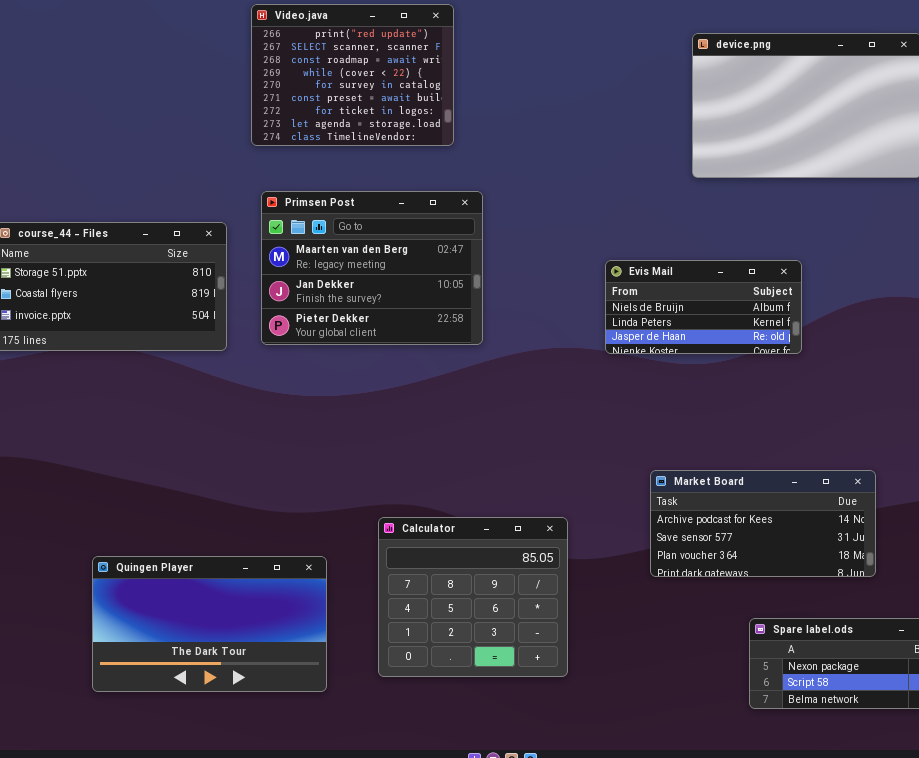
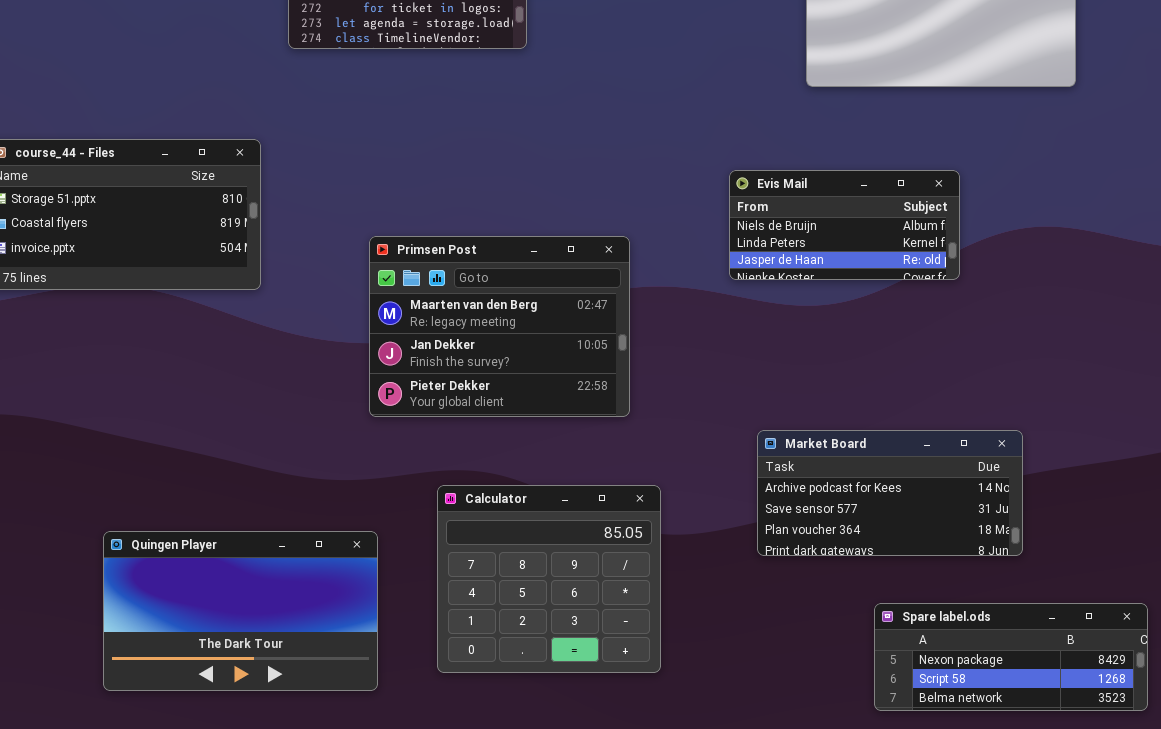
Primsen Post: [261,191,483,345] -> [369,236,630,417], moved
Evis Mail: [605,260,802,354] -> [729,170,960,280], moved

